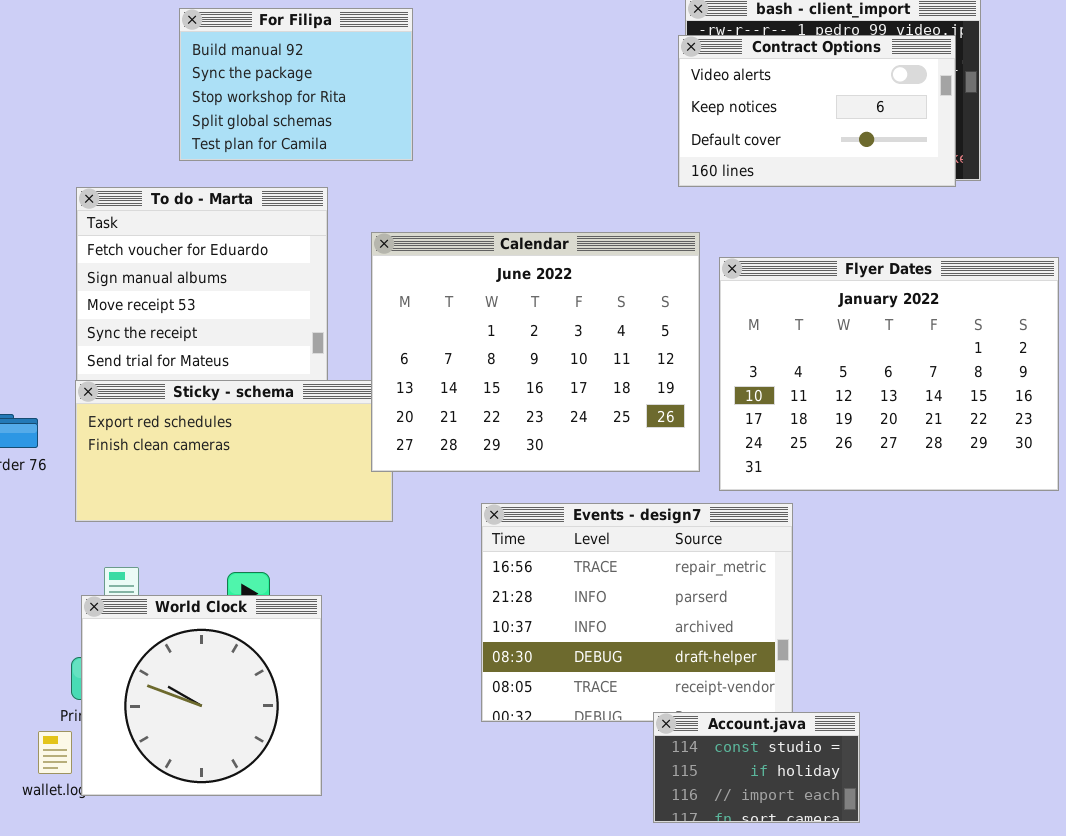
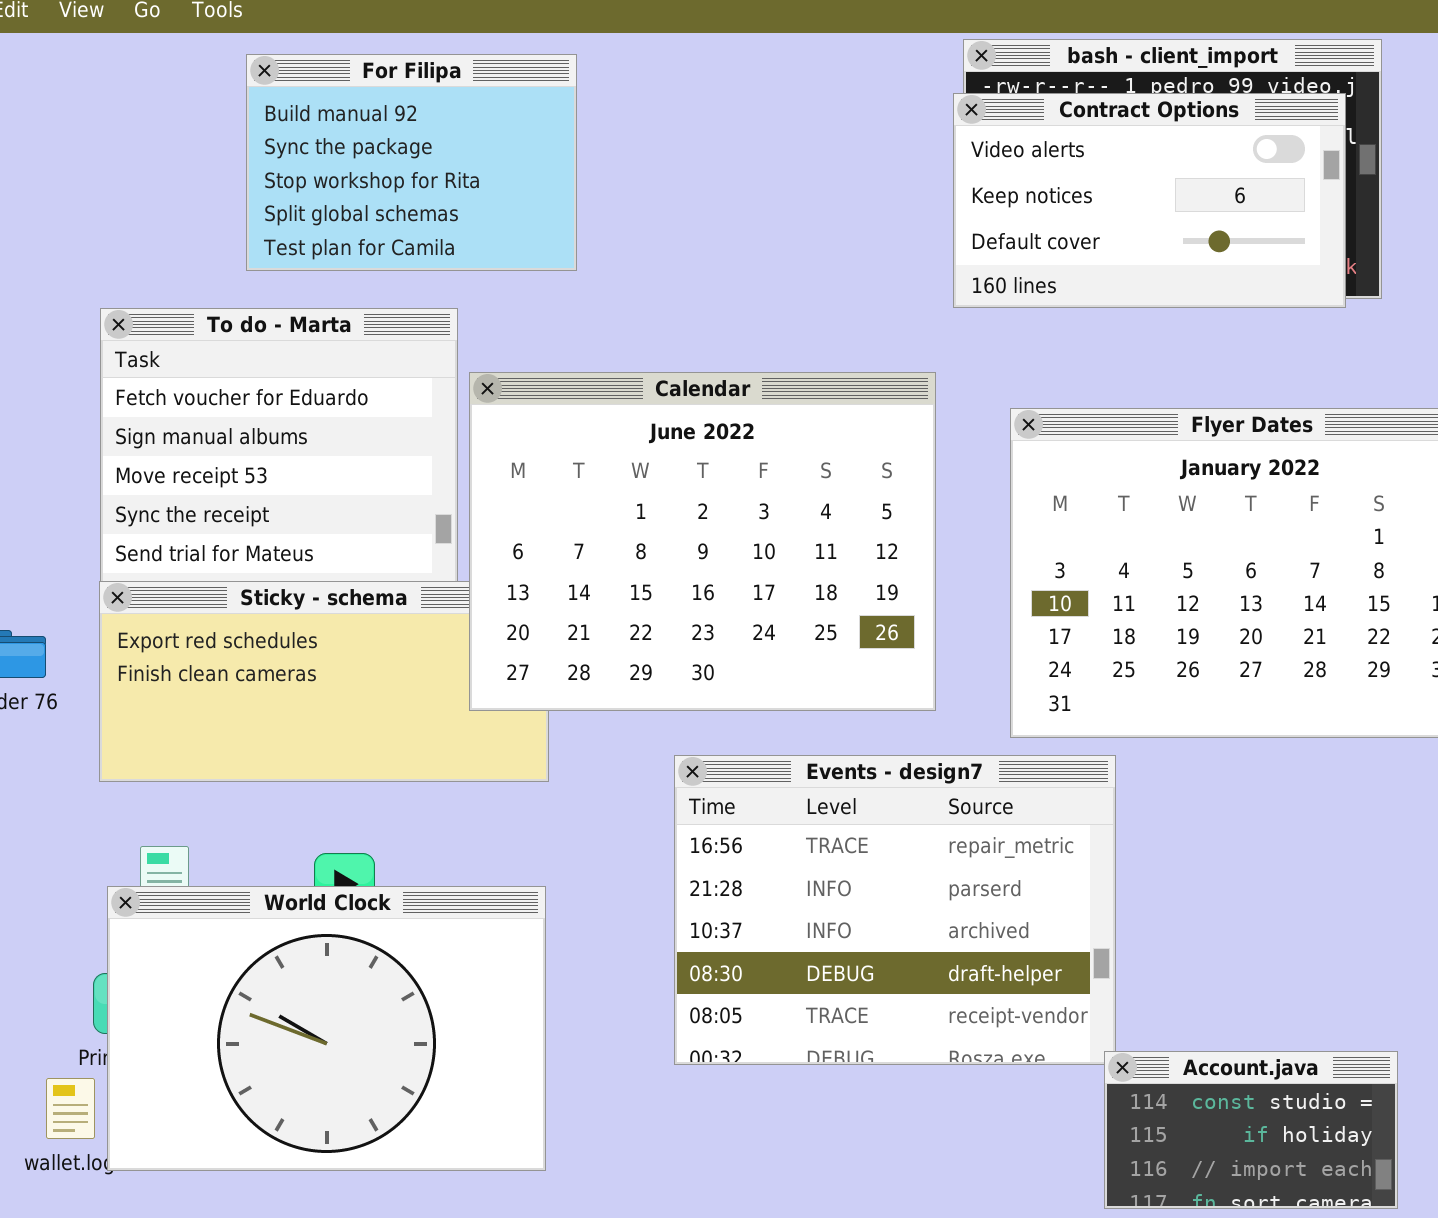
Calendar: [371,232,700,472] -> [469,372,936,711], moved
World Clock: [81,595,322,796] -> [107,886,546,1171], resized
Account.java: [653,712,860,823] -> [1104,1051,1398,1209], moved

